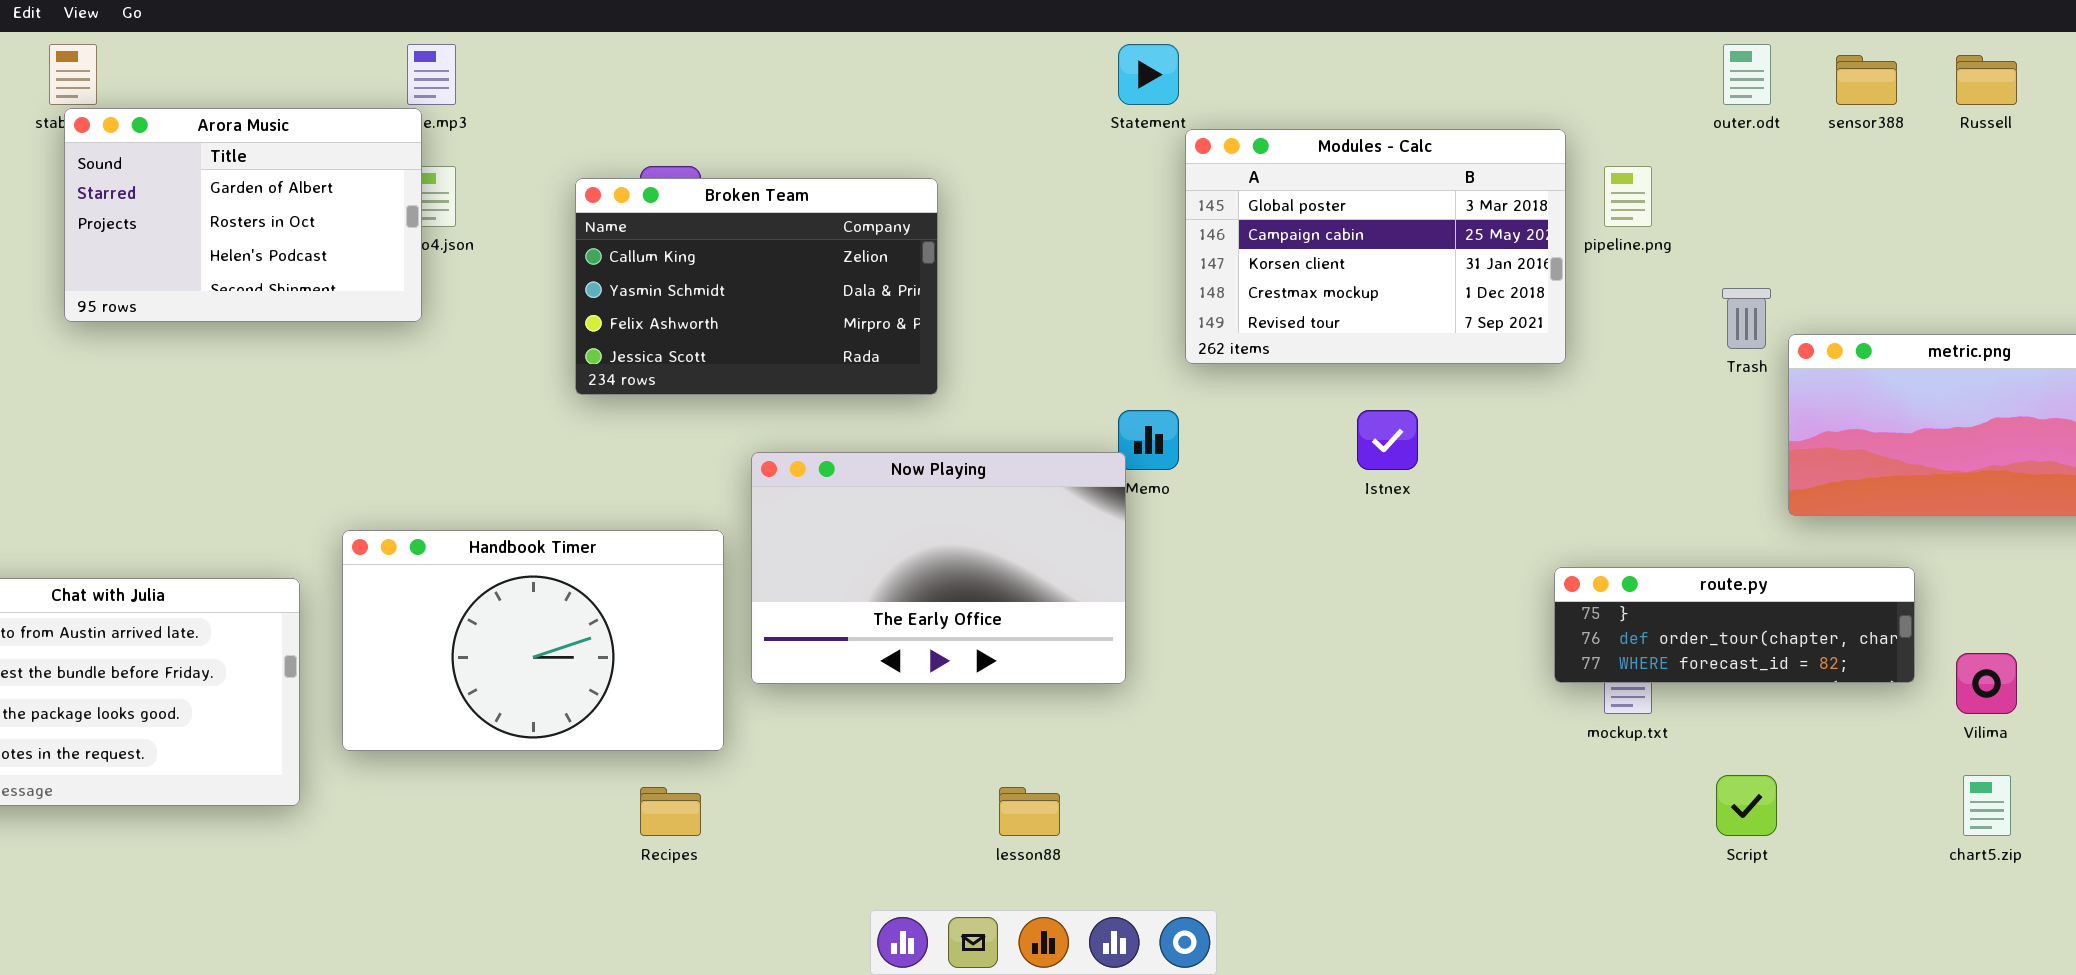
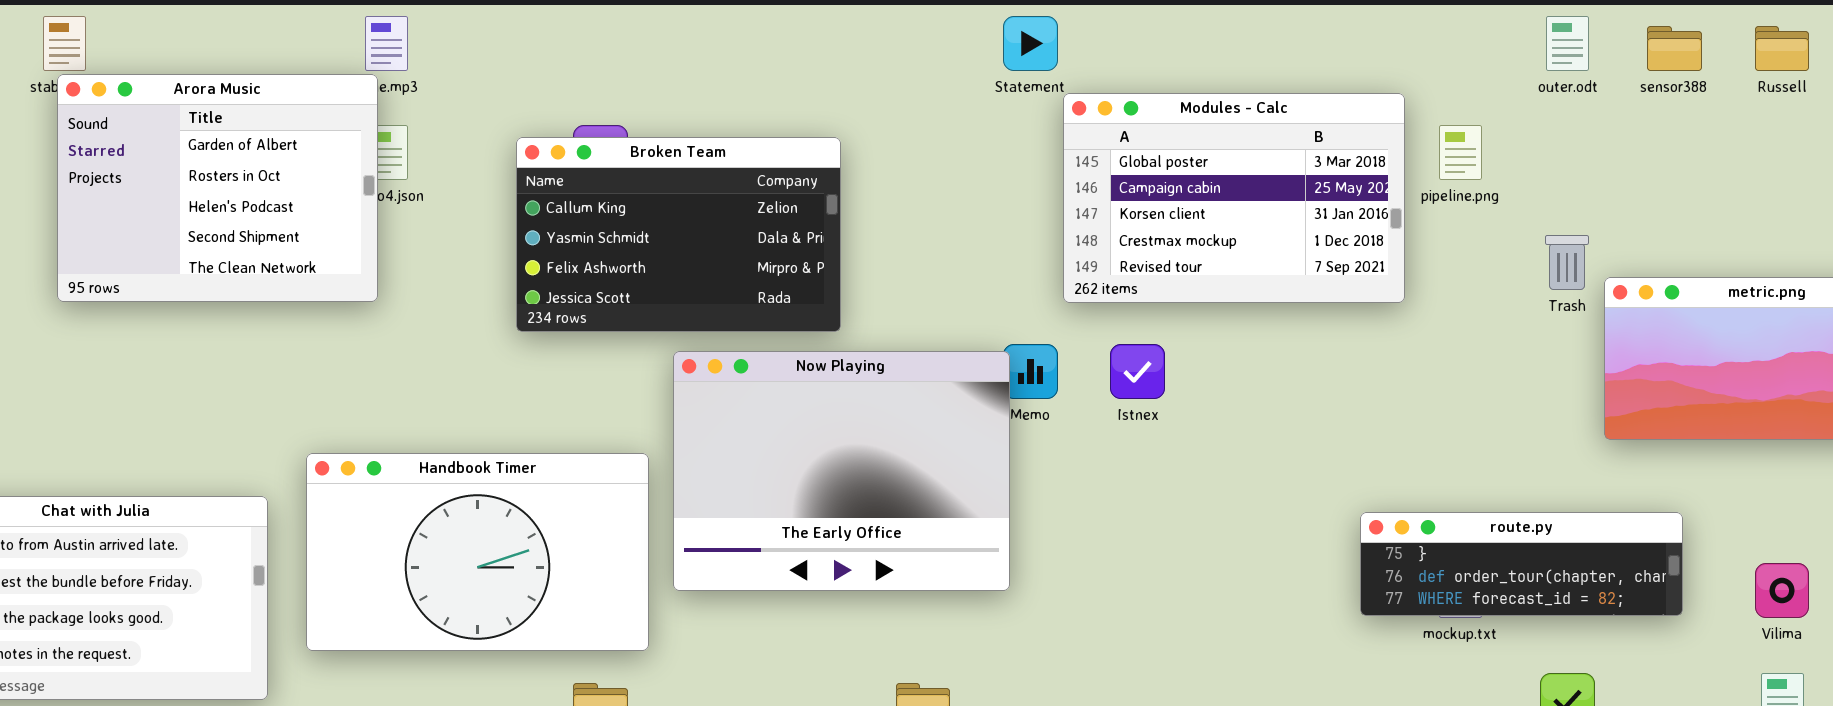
Arora Music: [64,108,422,322] -> [57,74,378,302], resized
Istnex: [1357,410,1418,470] -> [1110,344,1165,399], moved
Now Playing: [751,452,1126,684] -> [673,351,1010,591], resized
route.py: [1554,567,1915,683] -> [1360,512,1683,616], moved

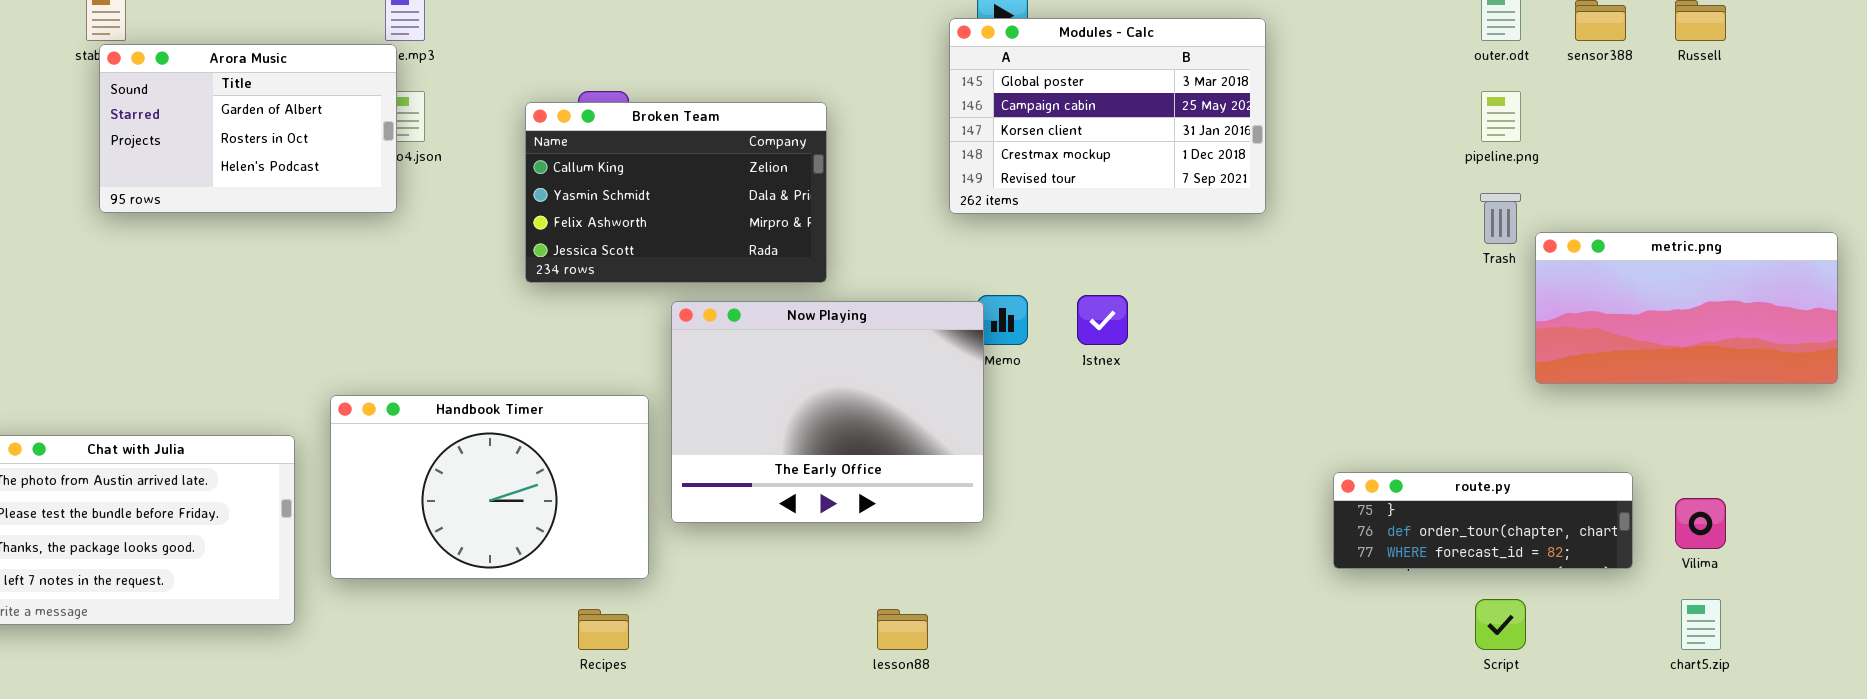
Arora Music: [57,74,378,302] -> [99,44,397,213], resized
Modules - Calc: [1063,93,1405,303] -> [949,18,1266,214], moved
pipeline.png: [1439,125,1482,180] -> [1481,91,1521,142], moved
route.py: [1360,512,1683,616] -> [1333,472,1633,569], moved

